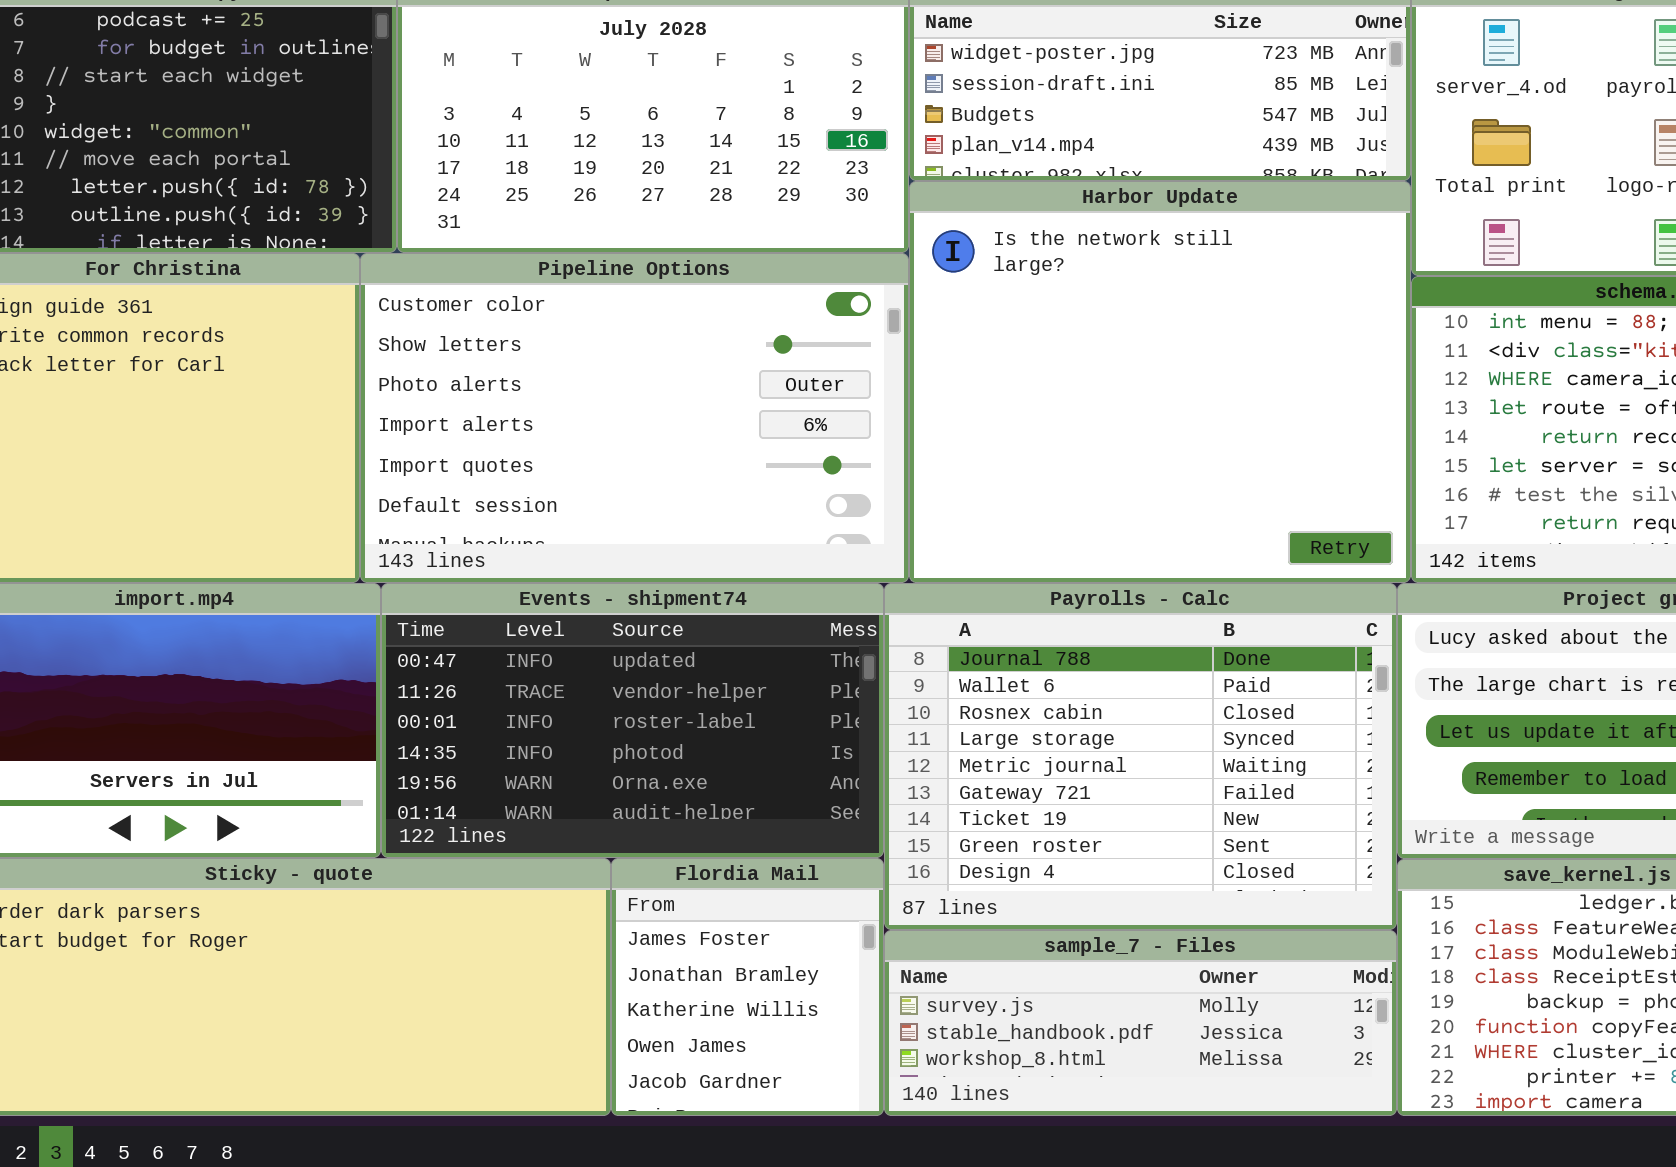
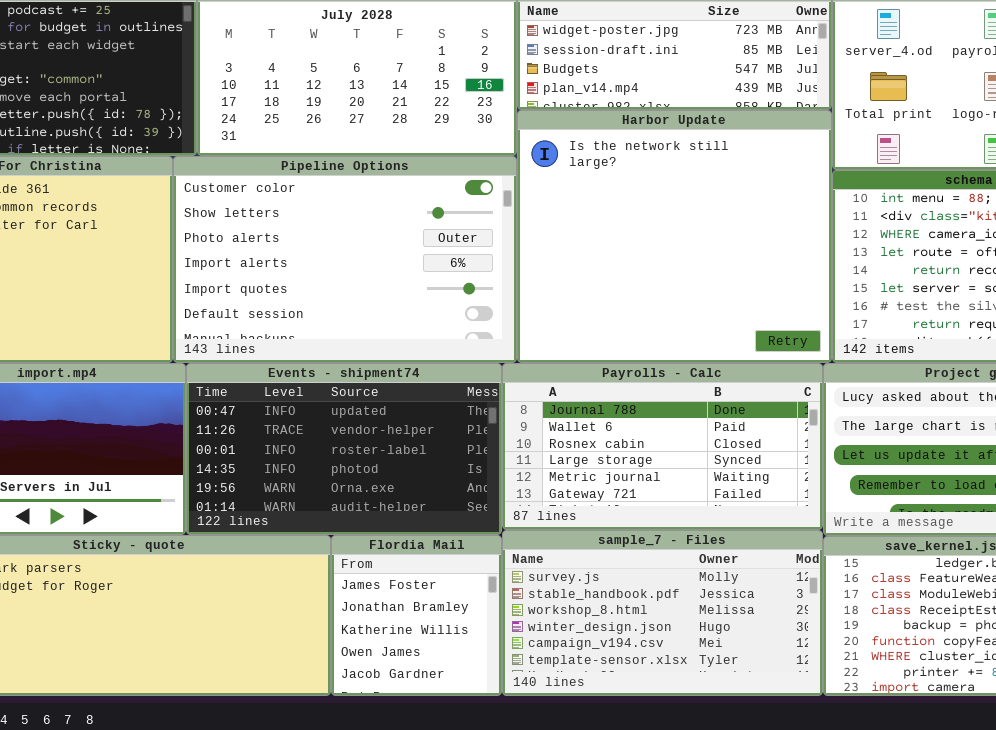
Payrolls - Calc: [884,583,1397,930] -> [502,363,823,530], resized
sample_7 - Files: [884,930,1397,1116] -> [502,530,823,696], resized

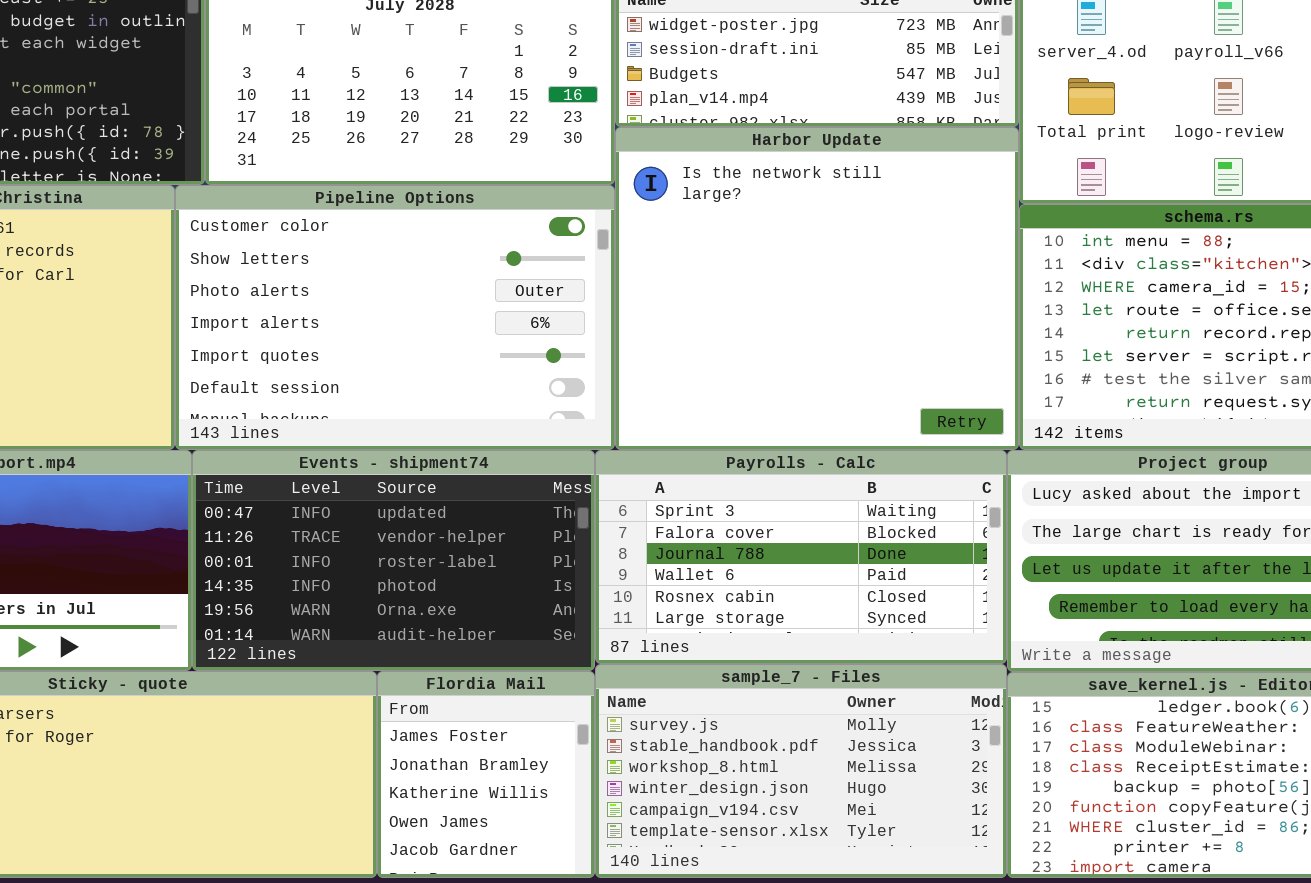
Payrolls - Calc: [502,363,823,530] -> [595,450,1007,664], scrolled up 2 rows

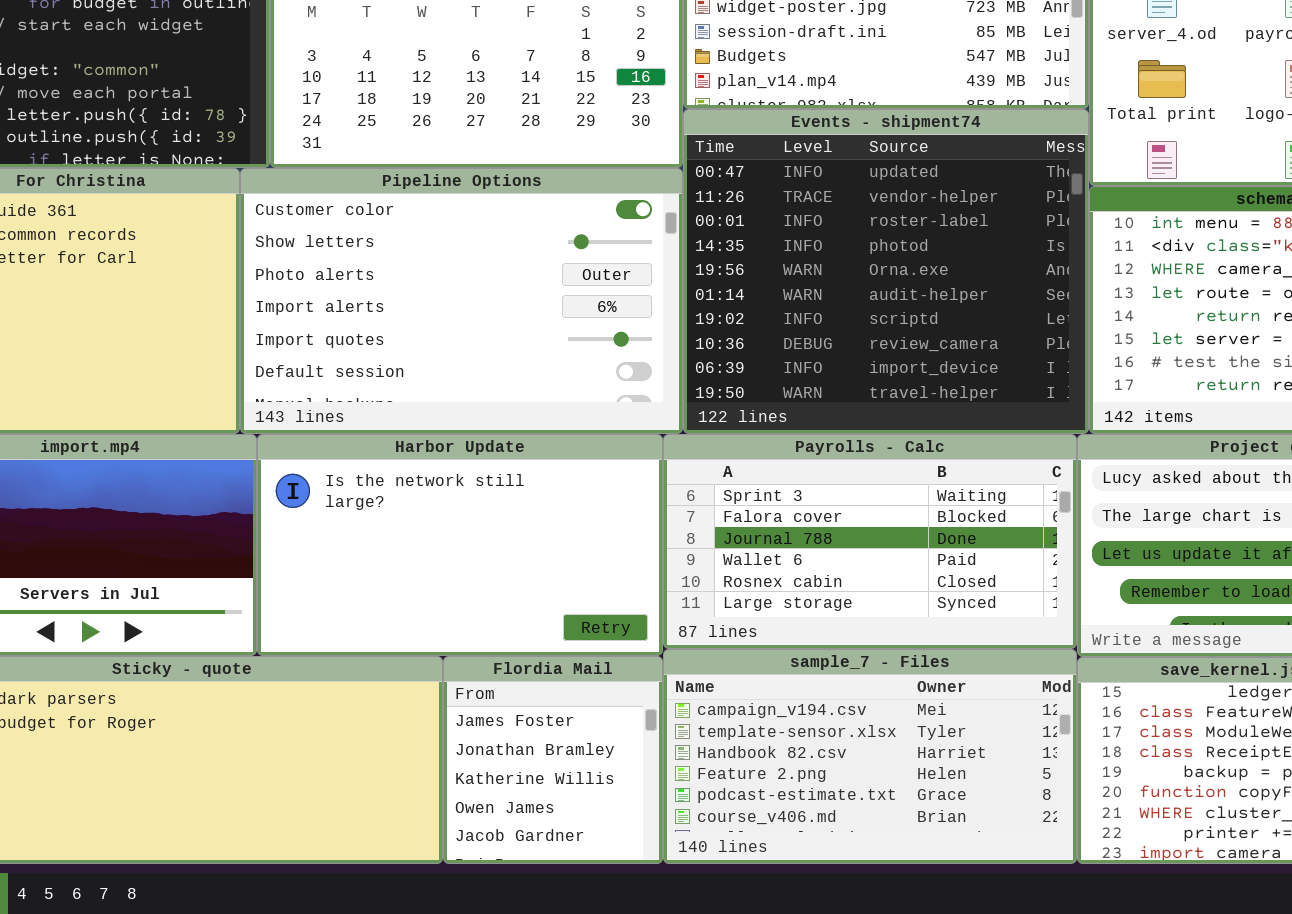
Harbor Update: [615,127,1019,450] -> [257,434,663,656], moved, resized
Events - shipment74: [192,450,595,671] -> [683,109,1089,434], moved, resized
sample_7 - Files: [595,664,1007,878] -> [663,649,1077,864], scrolled down 4 rows

